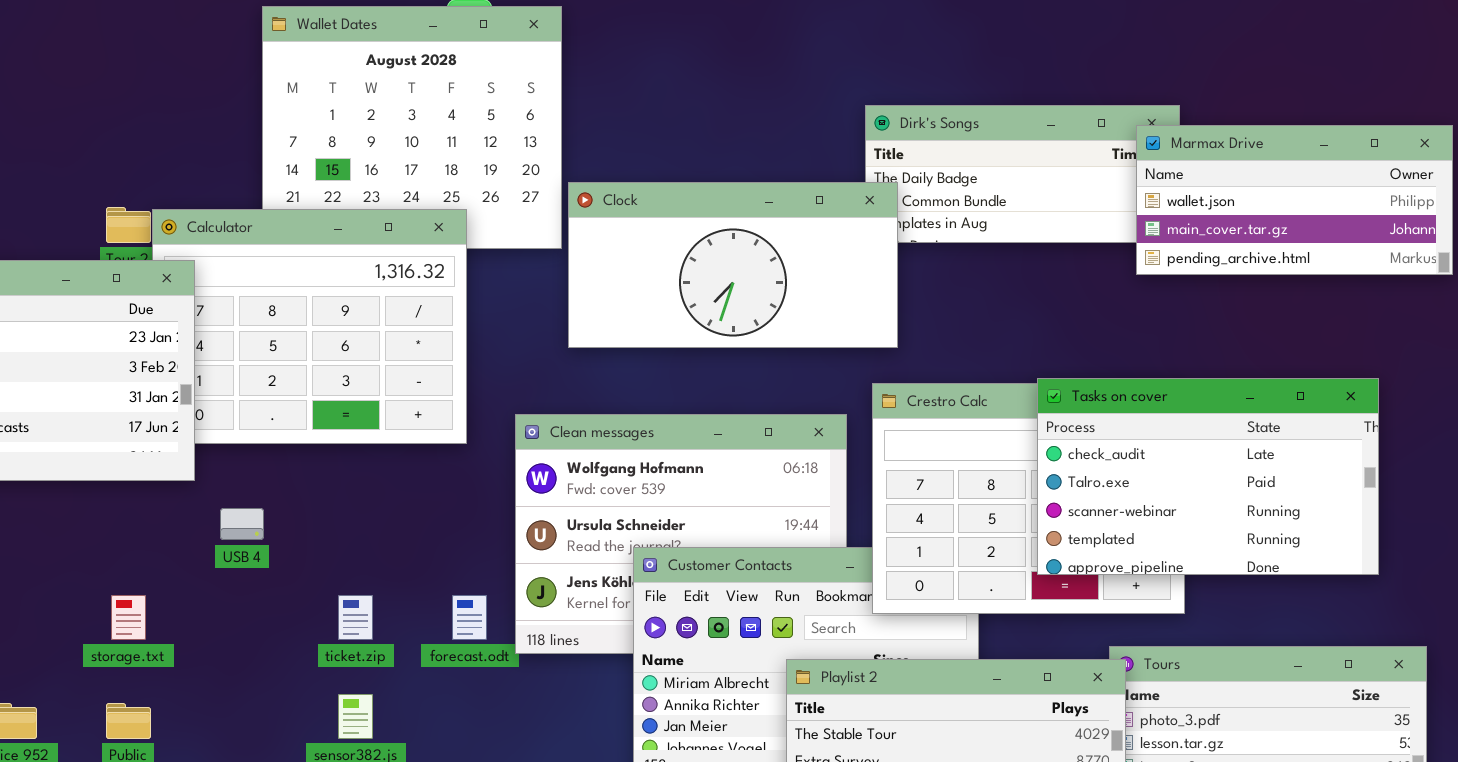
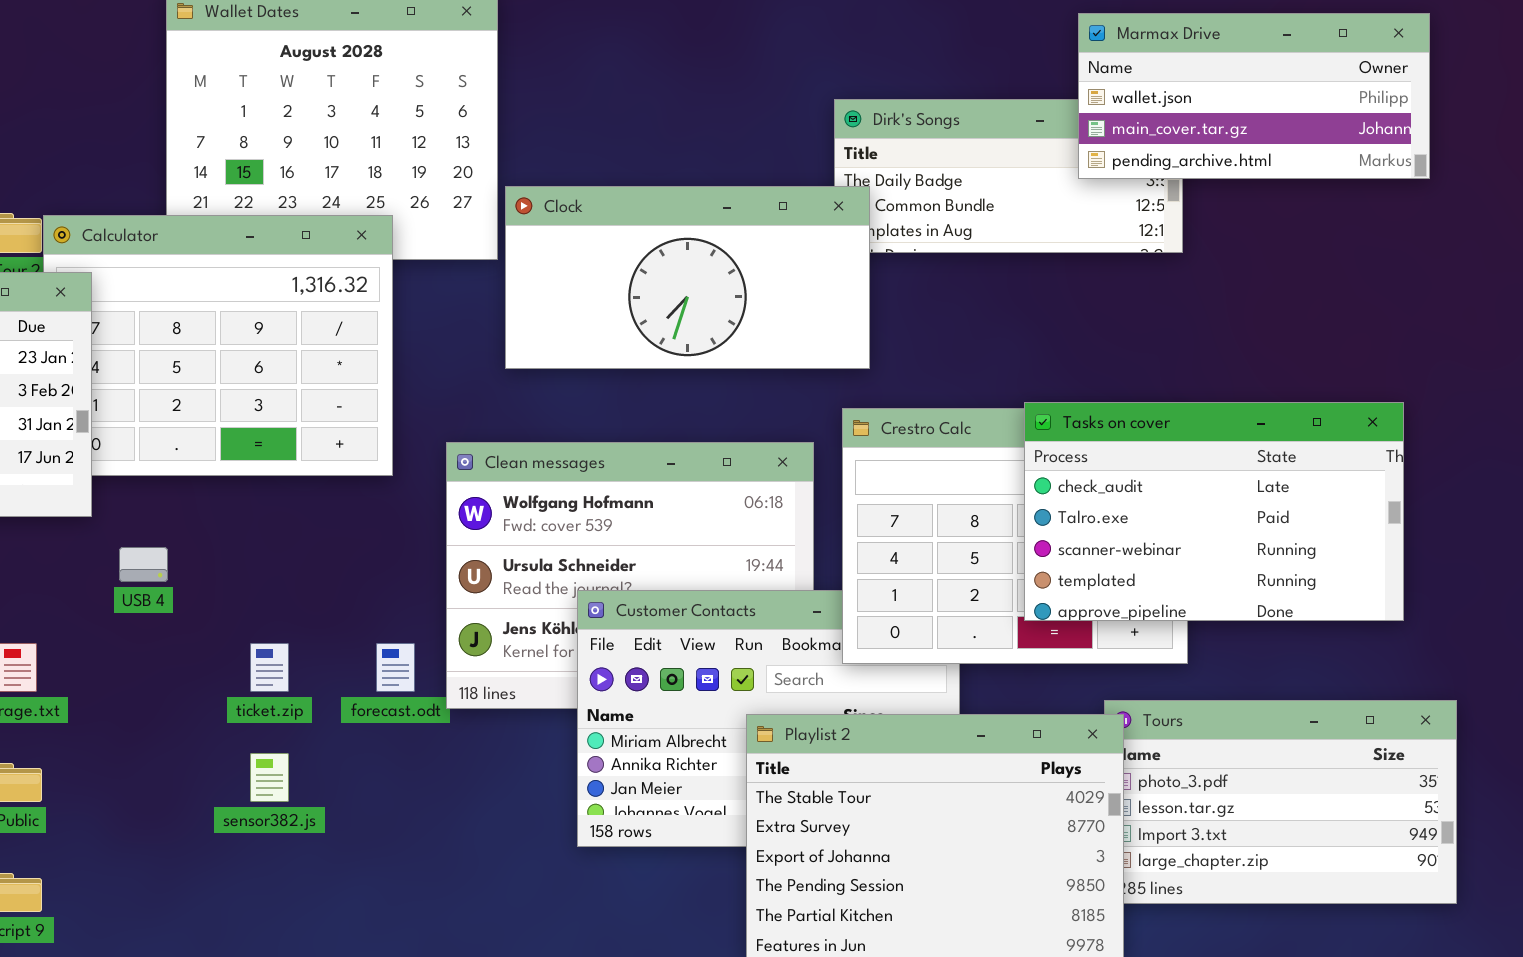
Marmax Drive: [1136,125,1453,275] -> [1078,13,1430,179], moved

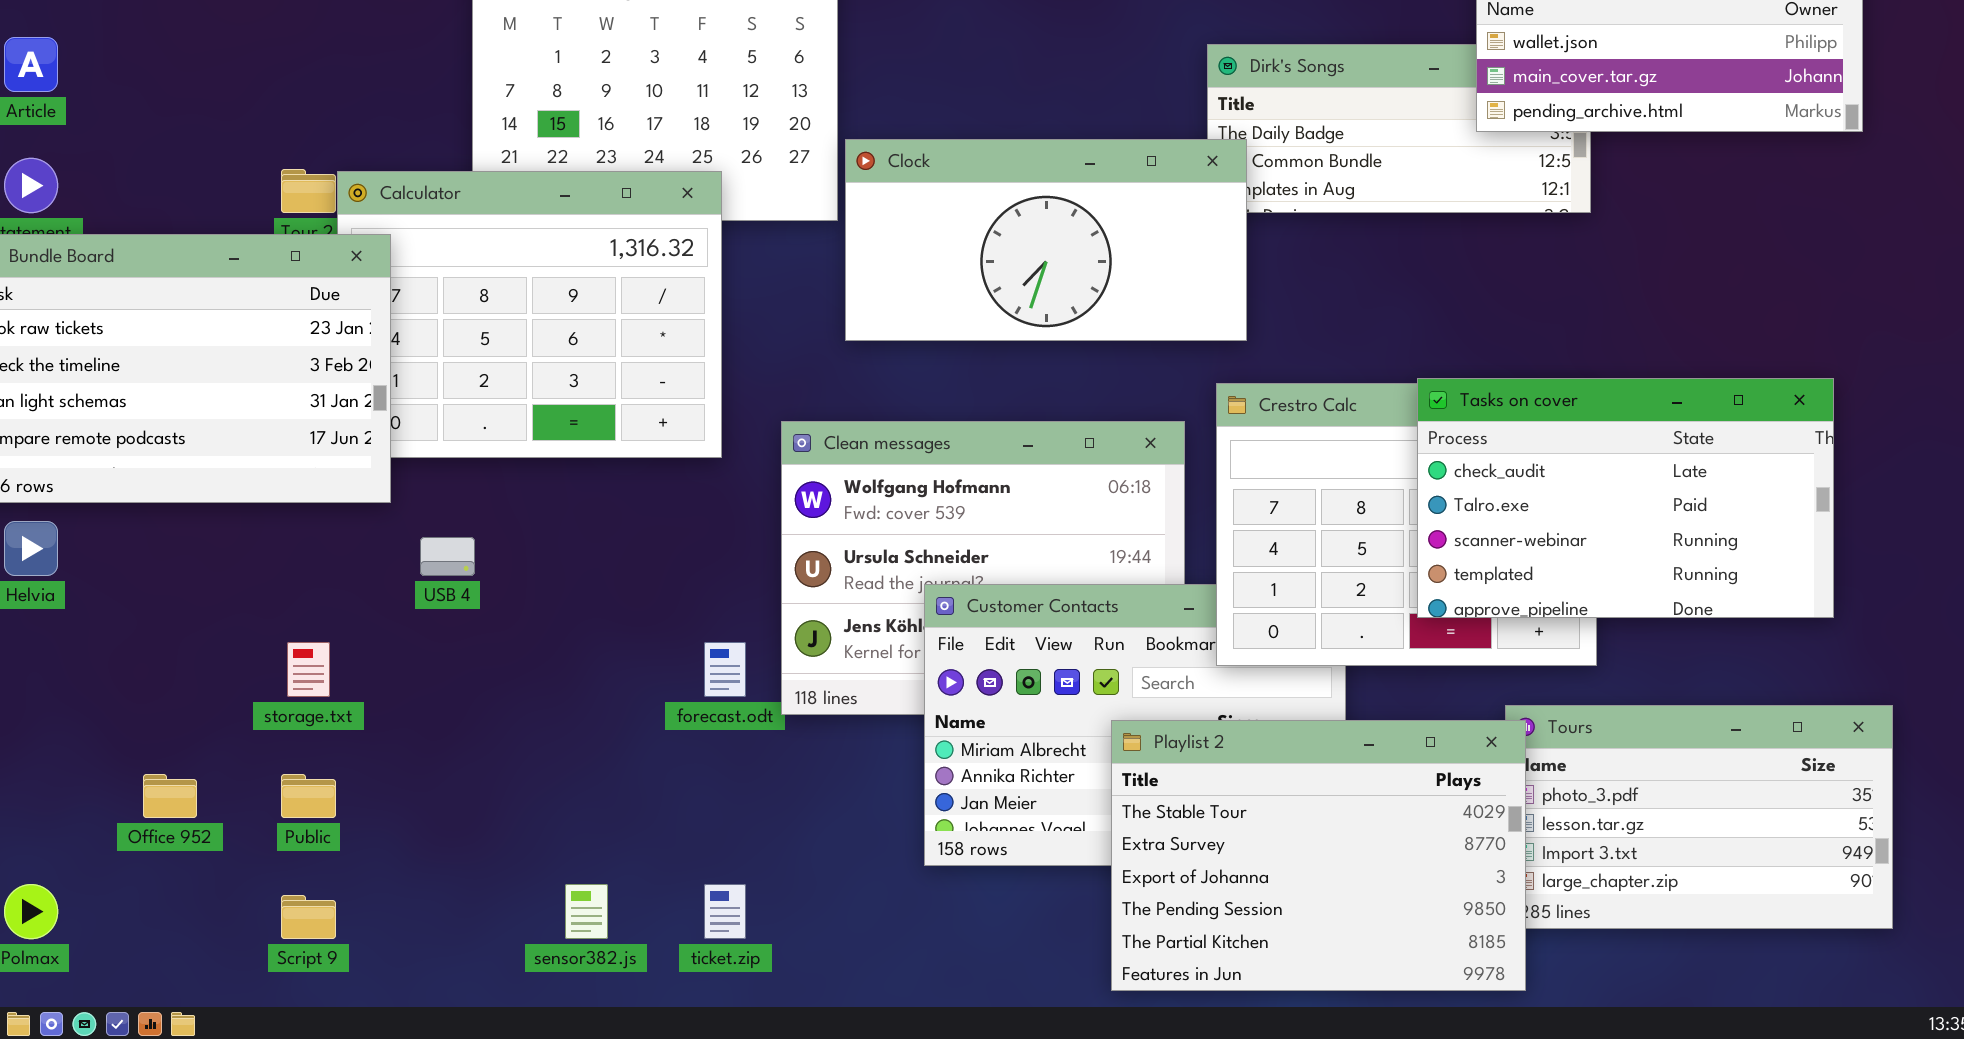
ticket.zip: [250,643,289,692] -> [704,884,746,939], moved
sensor382.js: [250,753,289,802] -> [565,884,608,939], moved

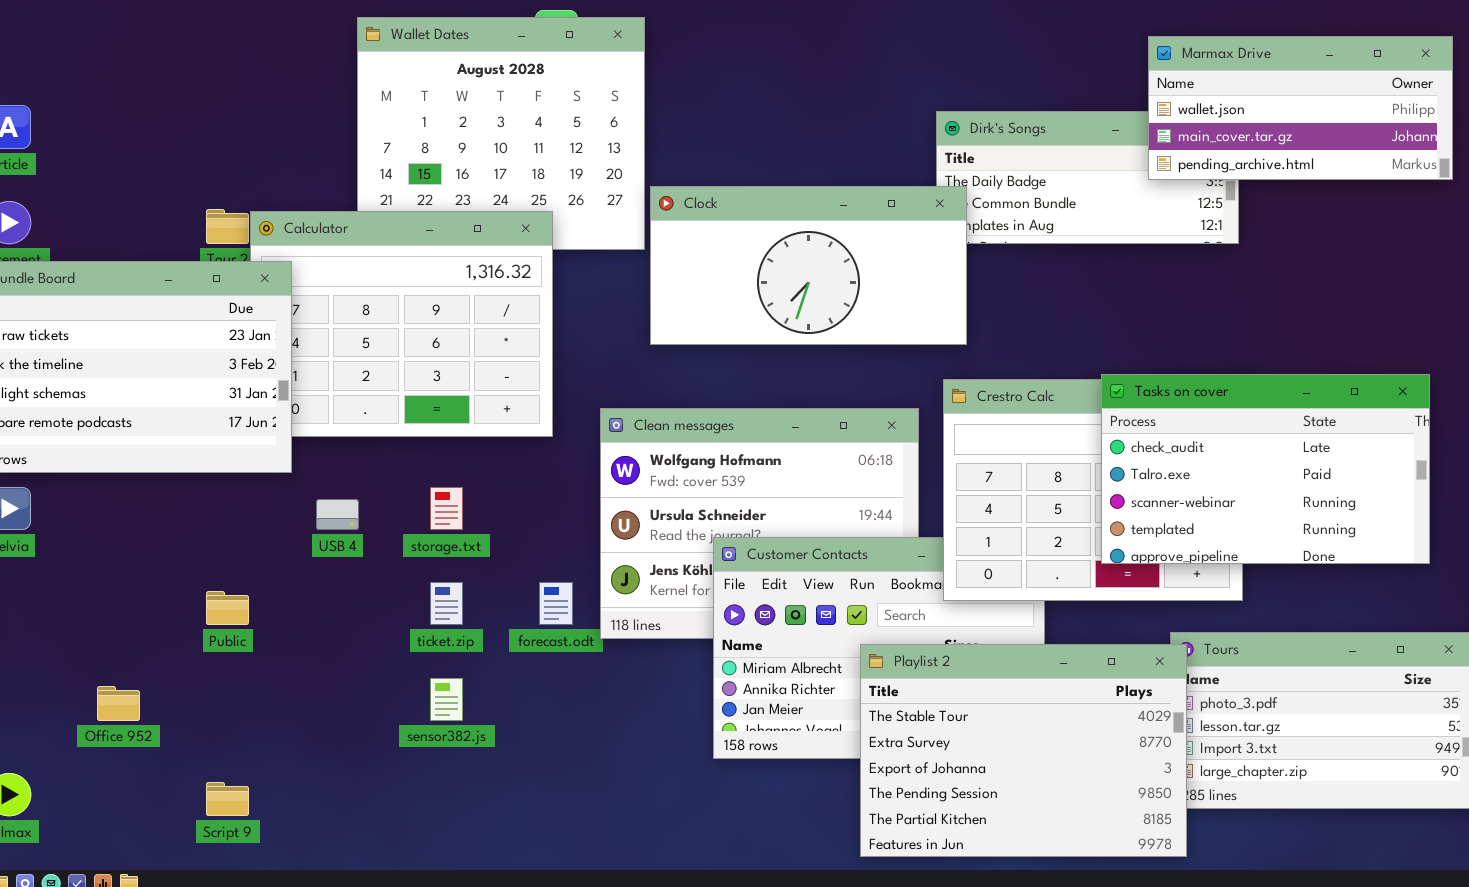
storage.txt: [287,642,330,697] -> [430,487,463,530], moved
Public: [281,774,336,818] -> [206,591,249,625], moved
sensor382.js: [565,884,608,939] -> [430,678,463,721], moved
ticket.zip: [704,884,746,939] -> [430,582,463,625], moved

